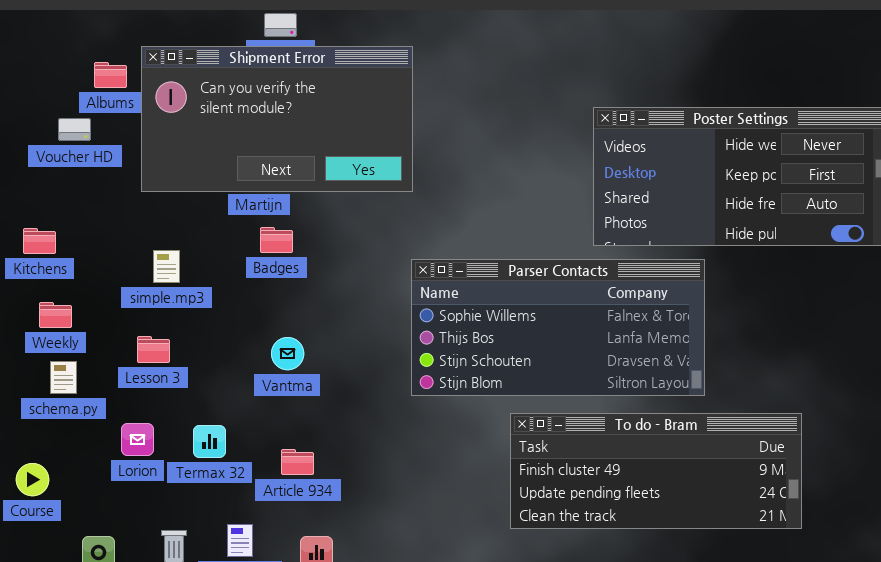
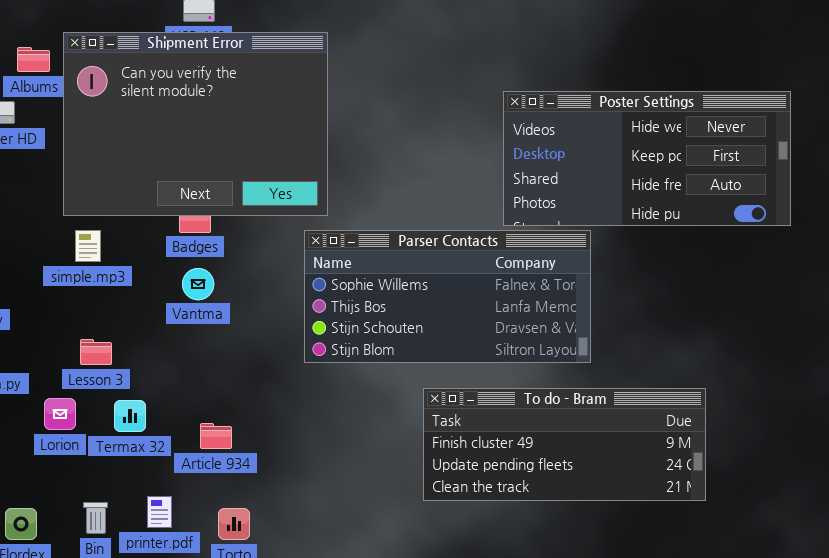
Shipment Error: [141,46,413,192] -> [63,32,328,216], resized
Parser Contacts: [411,259,705,396] -> [304,230,591,363], moved
Lesson 3: [137,336,170,363] -> [80,339,112,365], moved
Vantma: [271,337,304,370] -> [182,268,214,300], moved

